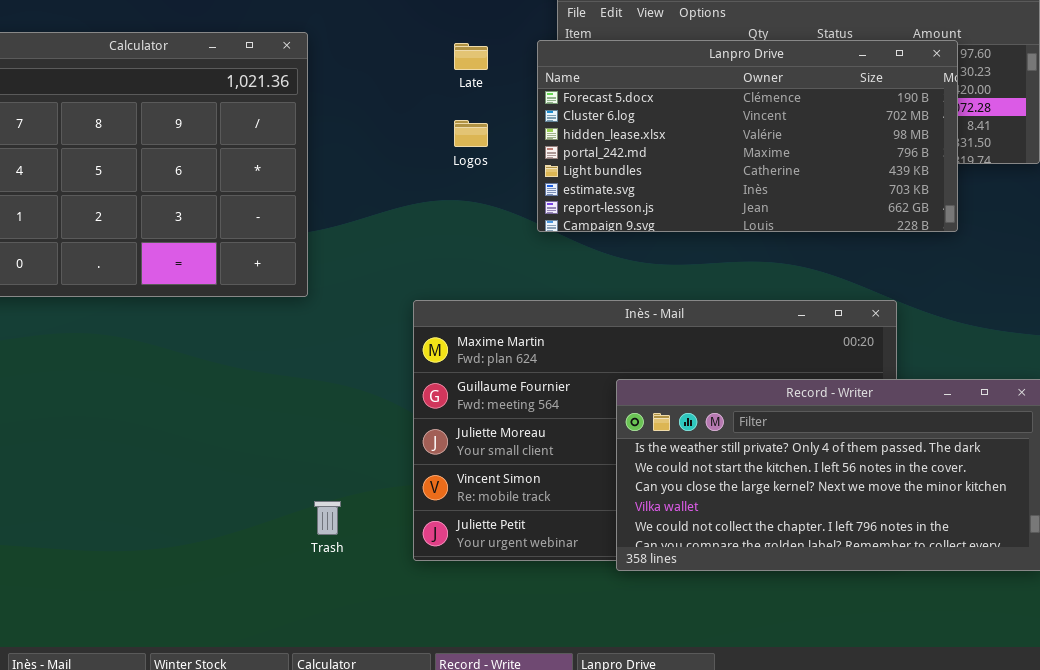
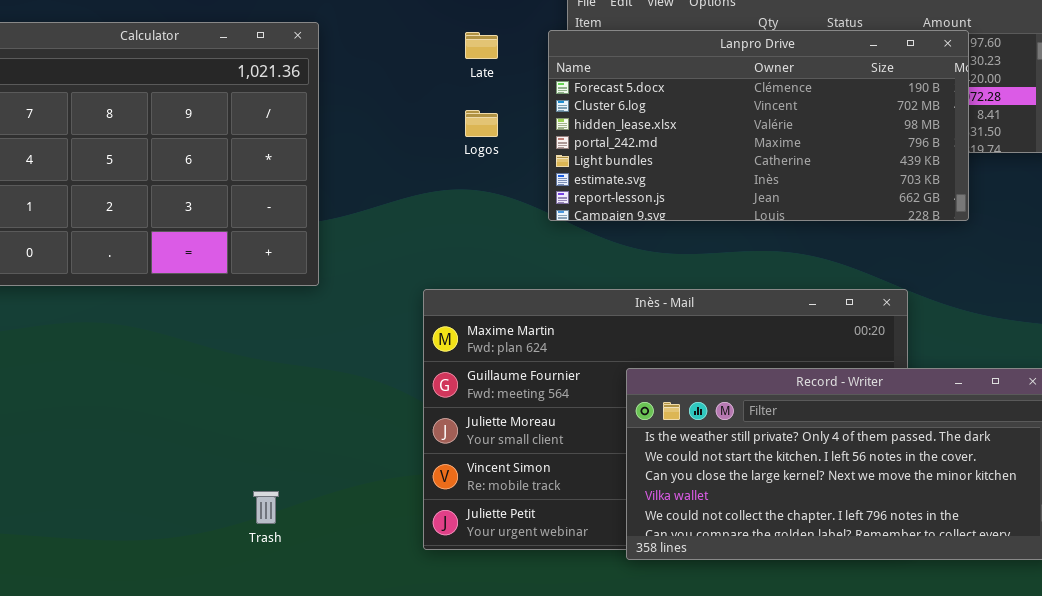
Trash: [314,501,341,535] -> [253,491,279,524], moved

